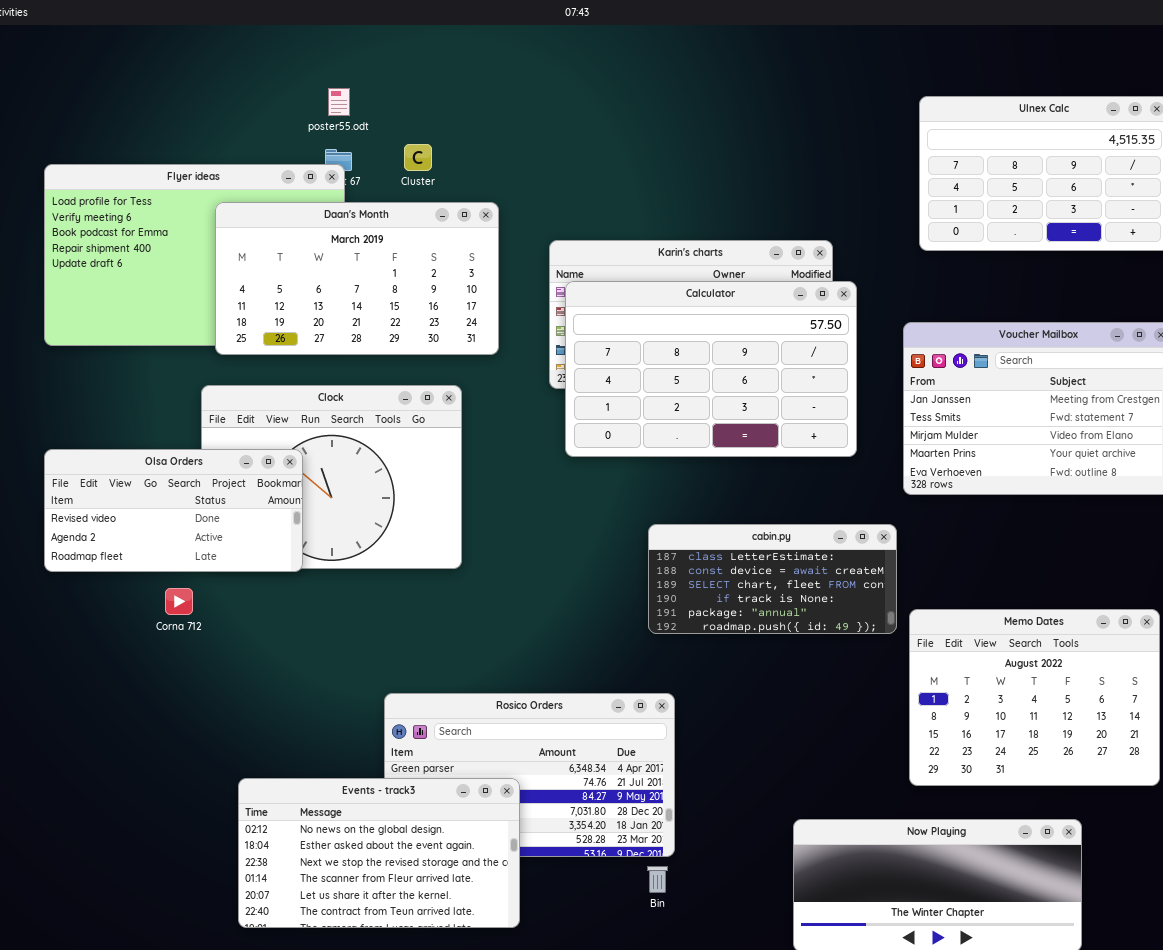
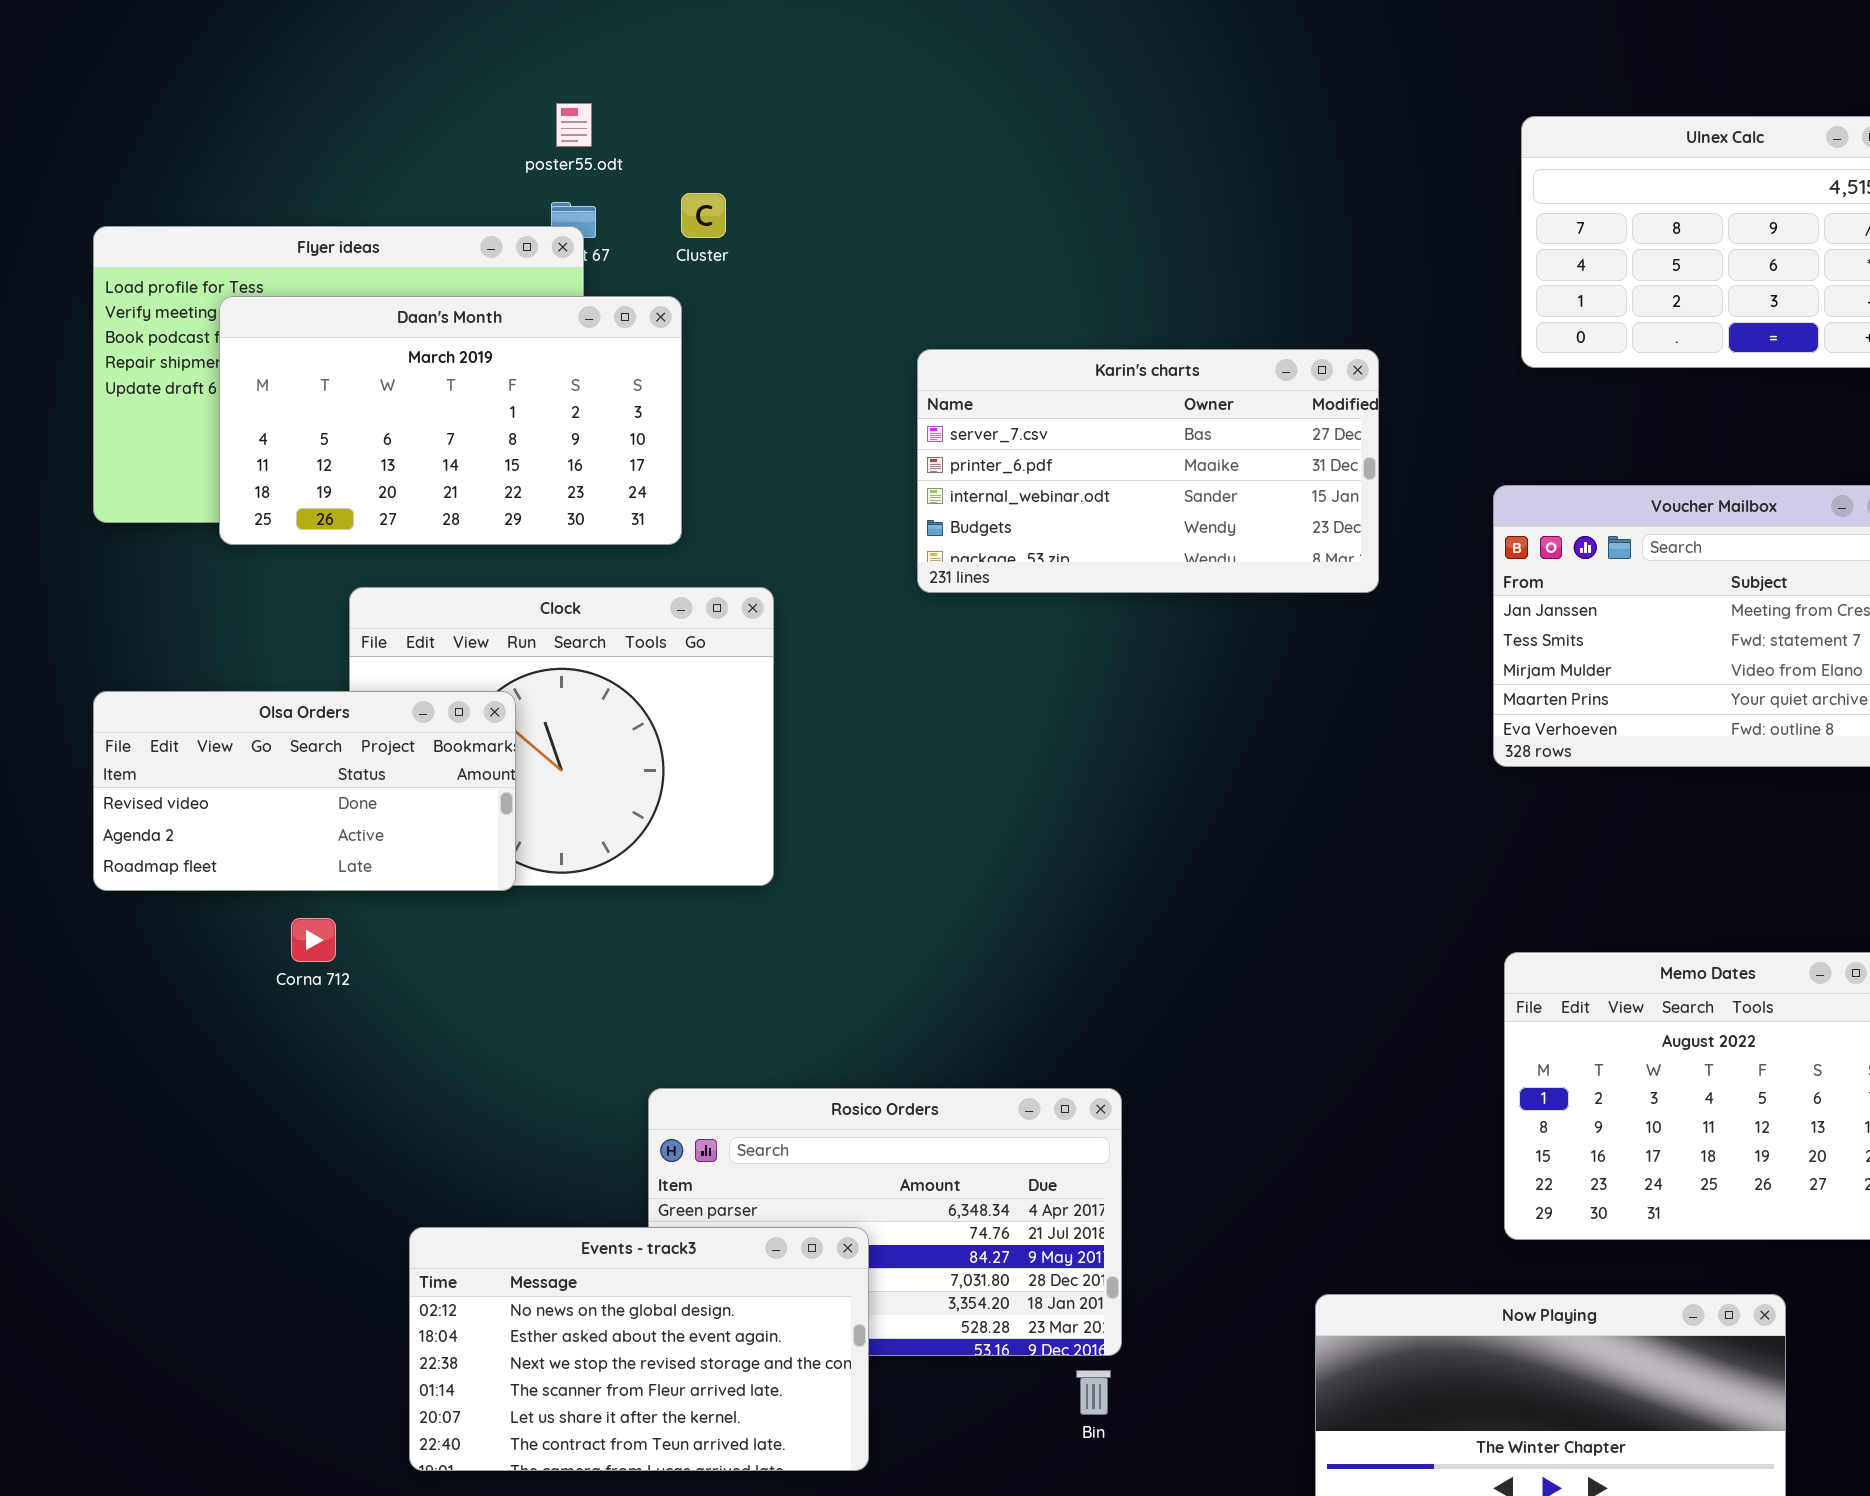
Daan's Month: [215,202,499,355] -> [219,296,682,545], moved
Calculator: [565,281,857,457] -> none, closed
cabin.py: [648,524,897,634] -> none, closed

